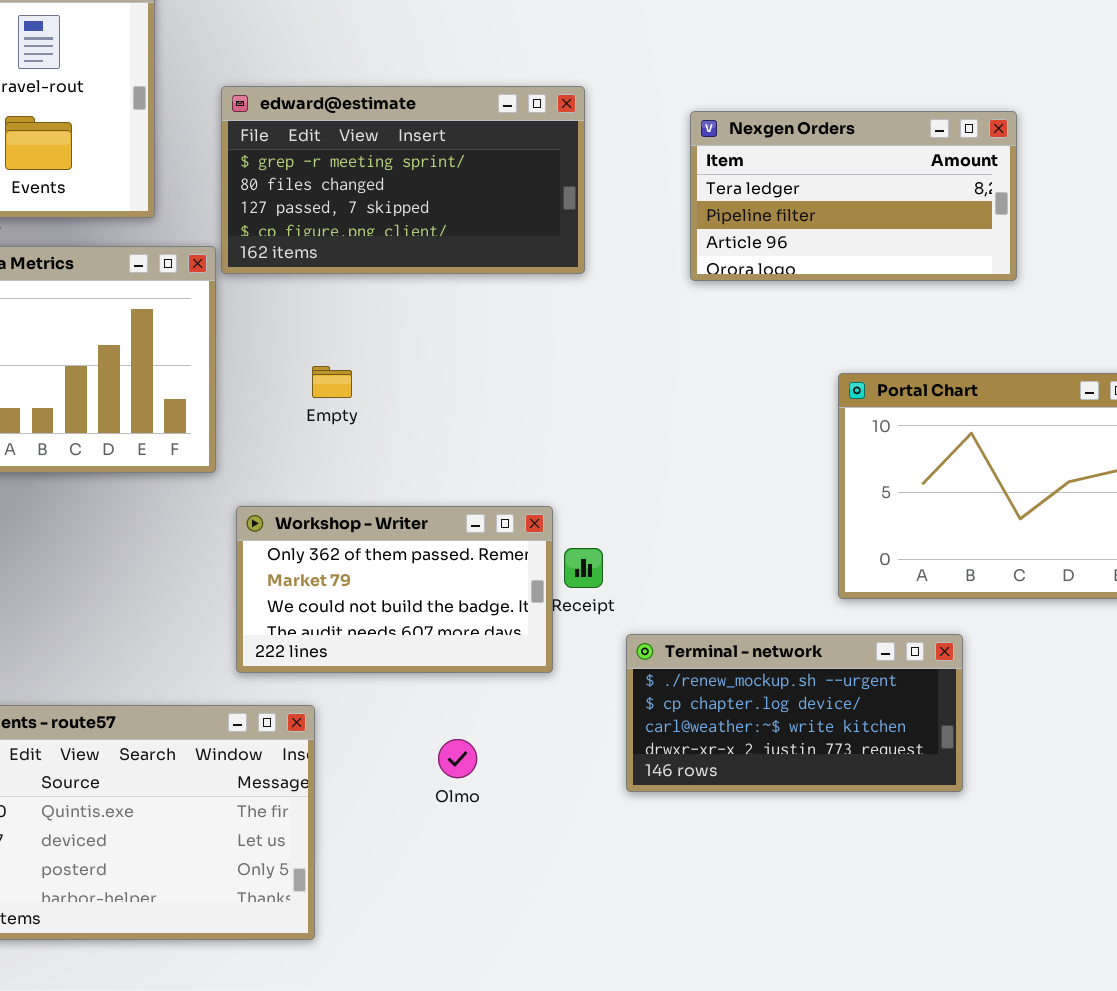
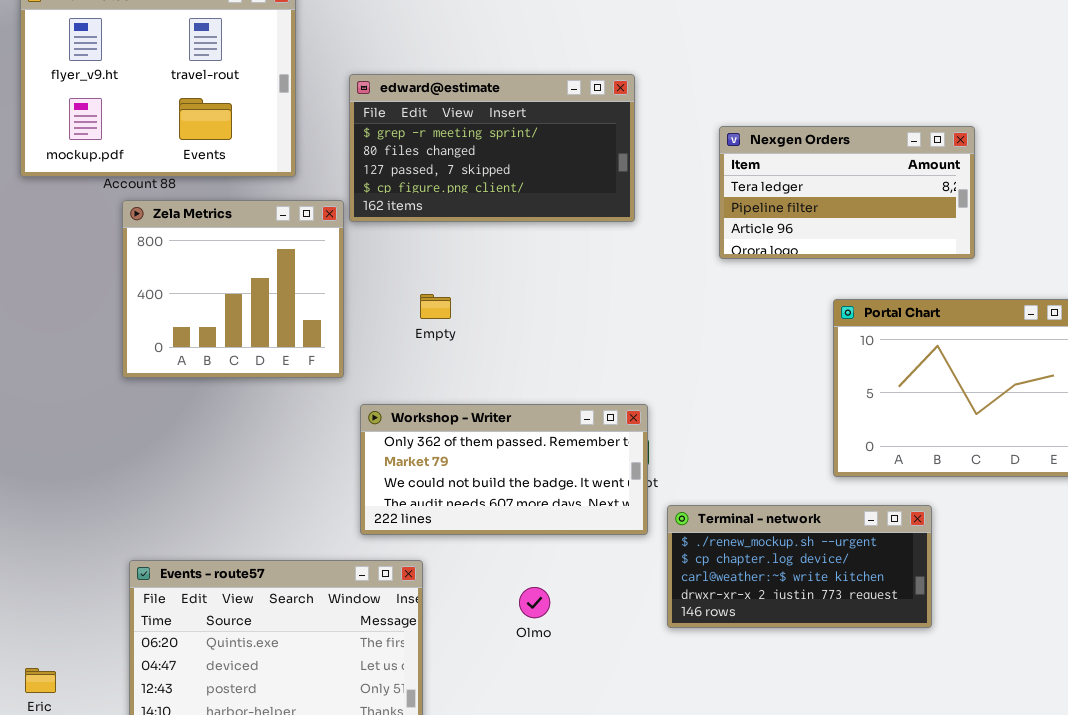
Nexgen Orders: [690,111,1017,281] -> [719,126,975,259], moved
Workshop - Writer: [236,506,553,673] -> [360,404,648,535], resized

